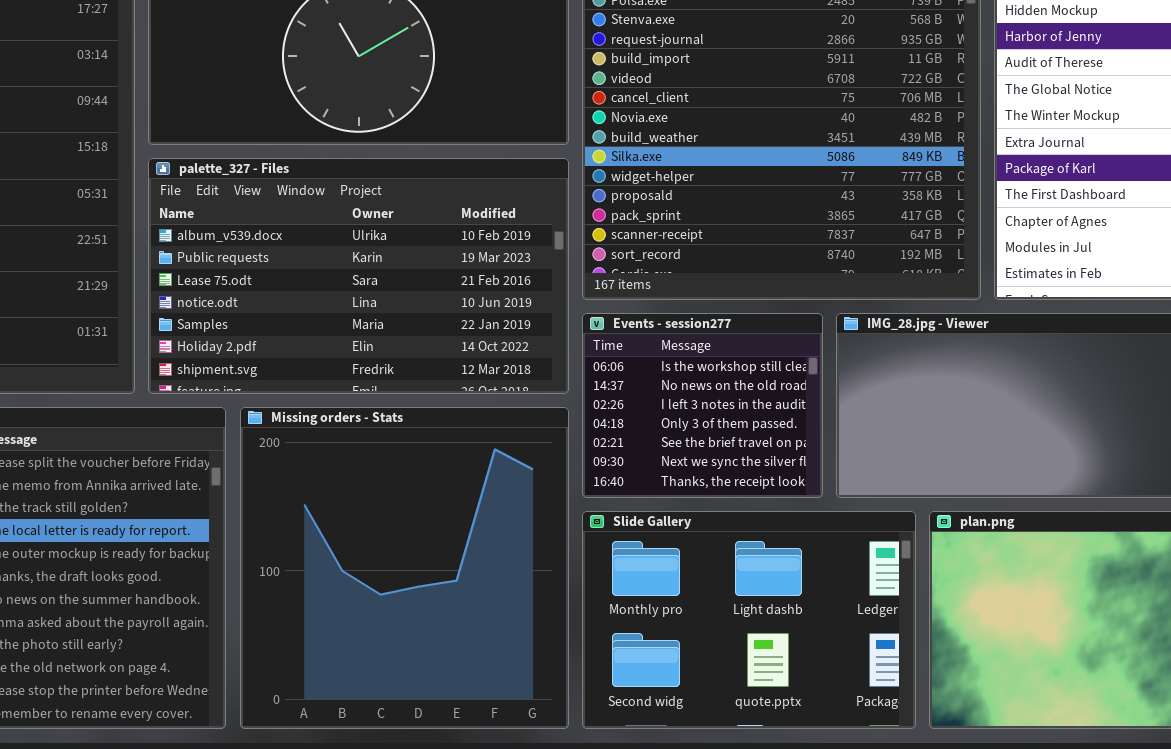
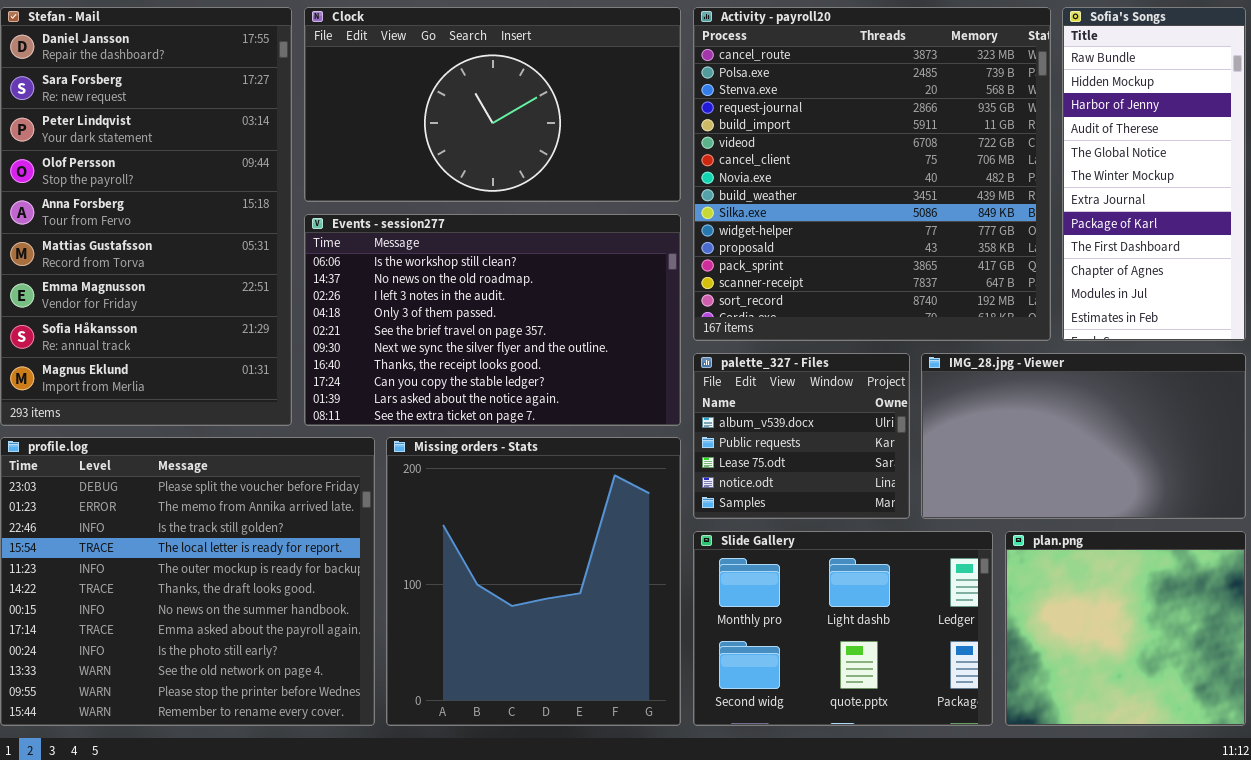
palette_327 - Files: [148,158,569,394] -> [693,353,910,519], moved, resized
Events - session277: [582,313,823,498] -> [304,214,681,426], moved, resized

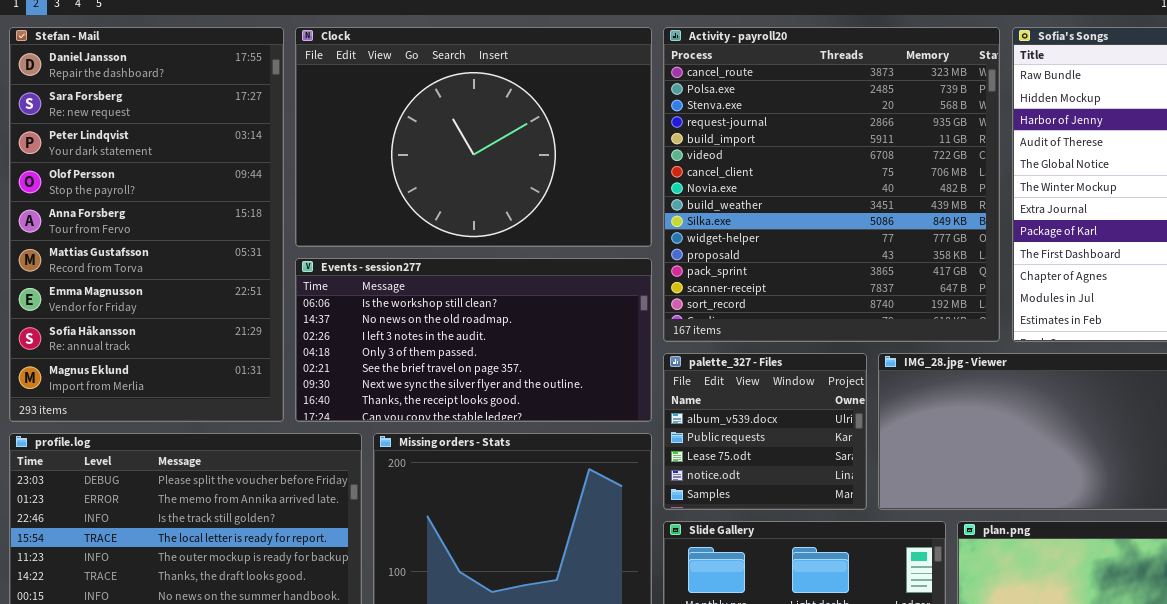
Clock: [304,7,681,202] -> [295,27,652,247], resized
Events - session277: [304,214,681,426] -> [295,258,652,422], resized

